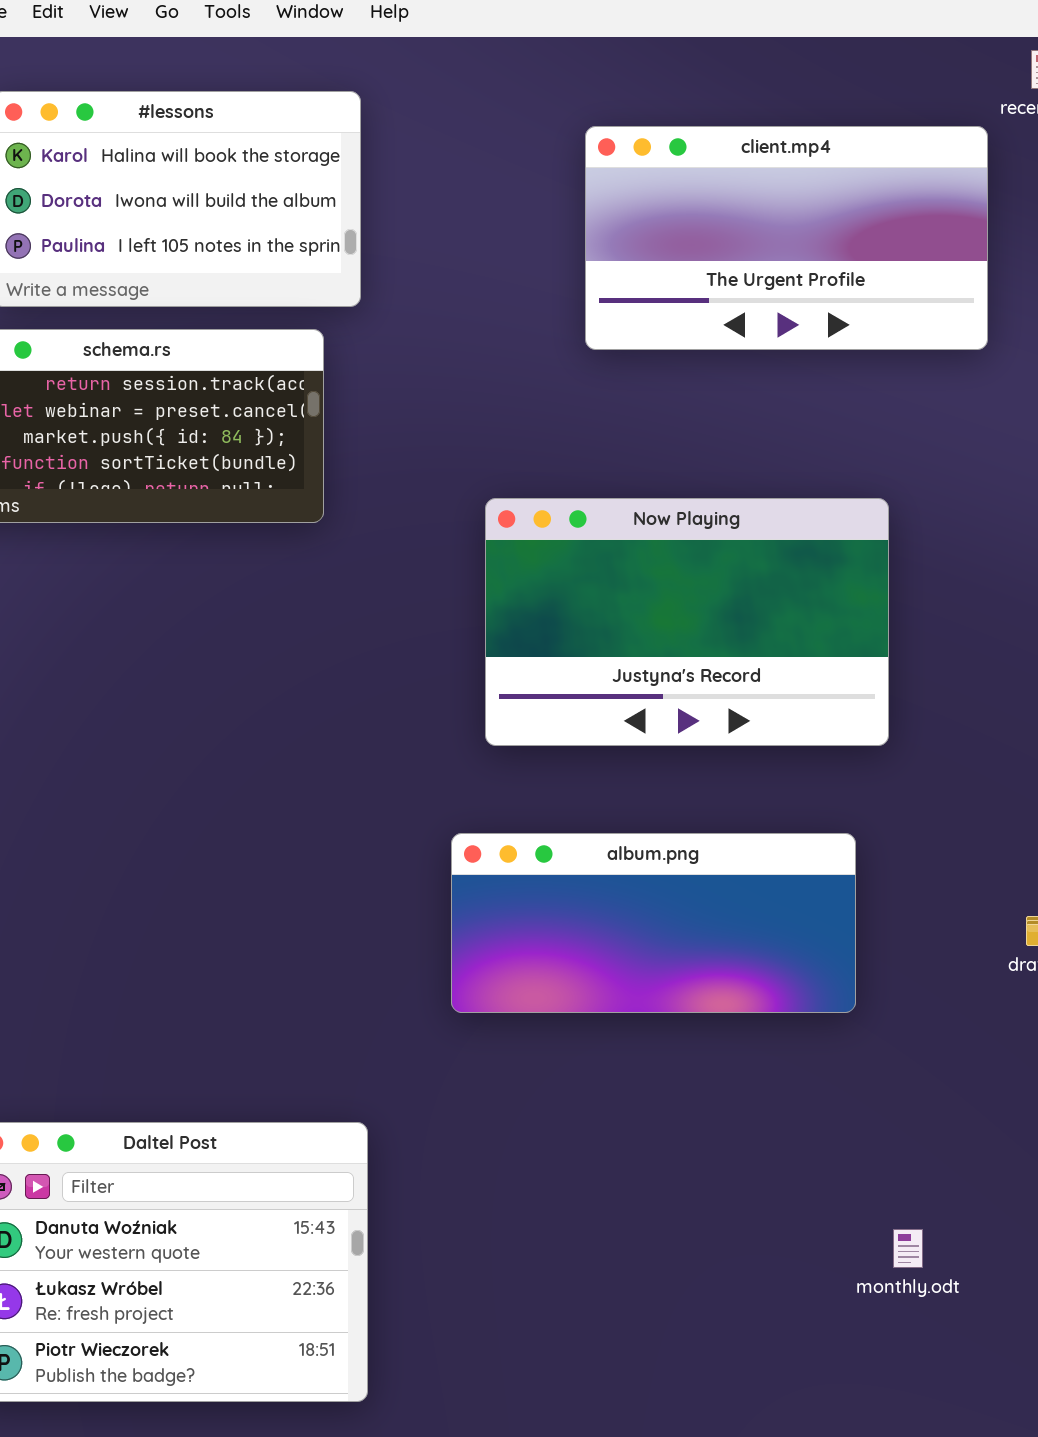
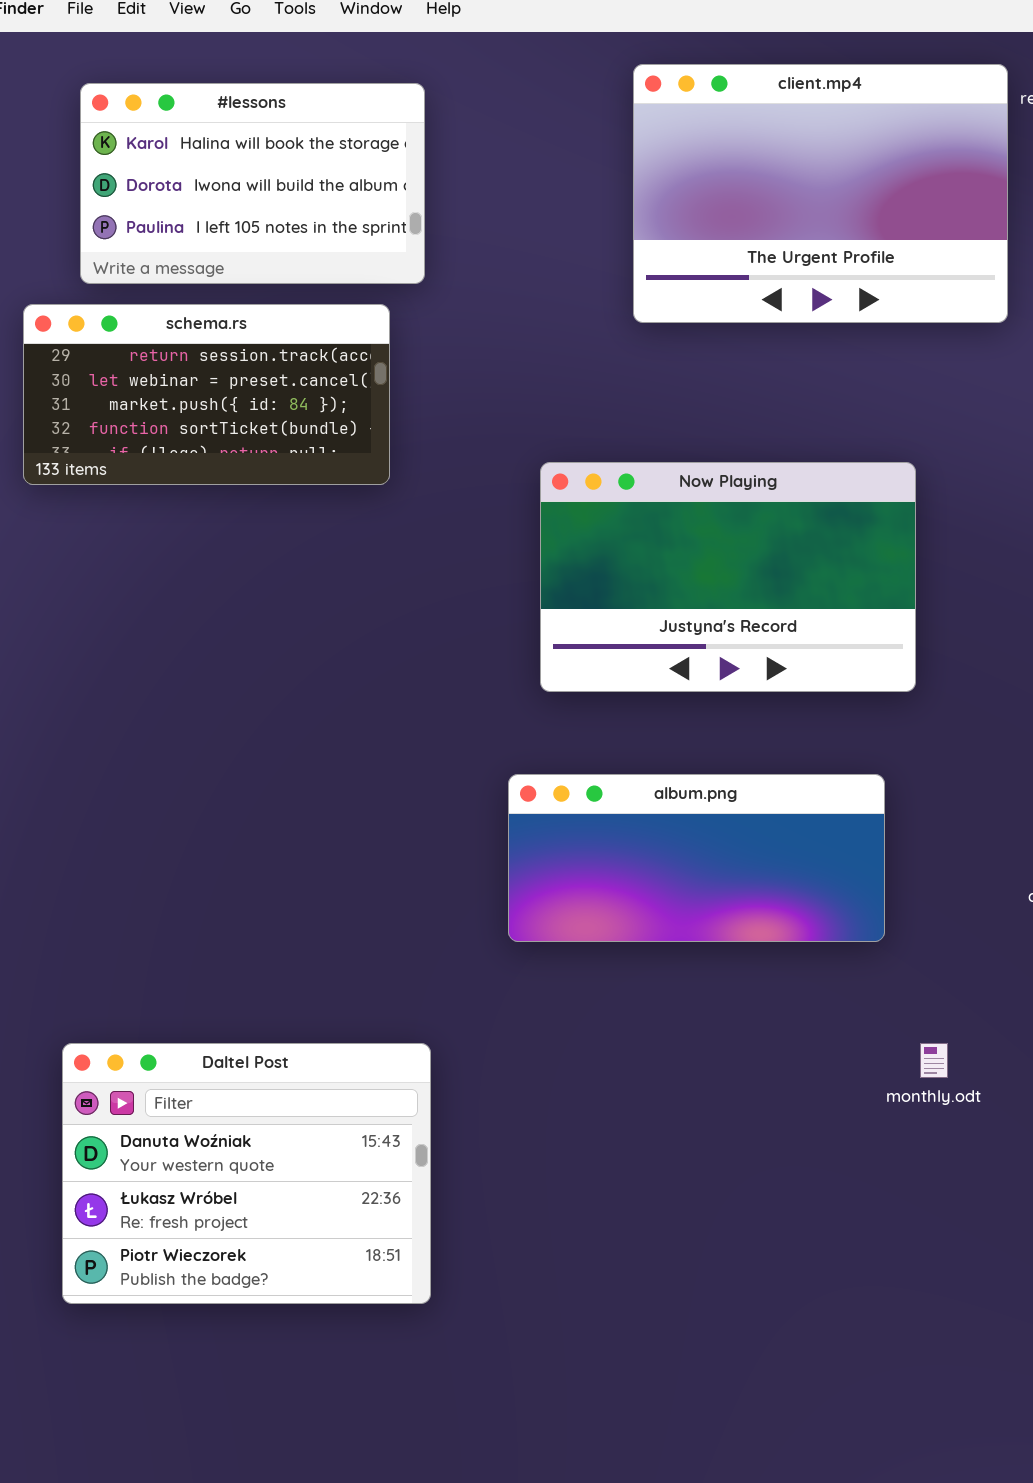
client.mp4: [585,126,988,350] -> [633,64,1008,323], resized
monthly.odt: [893,1229,923,1268] -> [920,1043,948,1078], moved

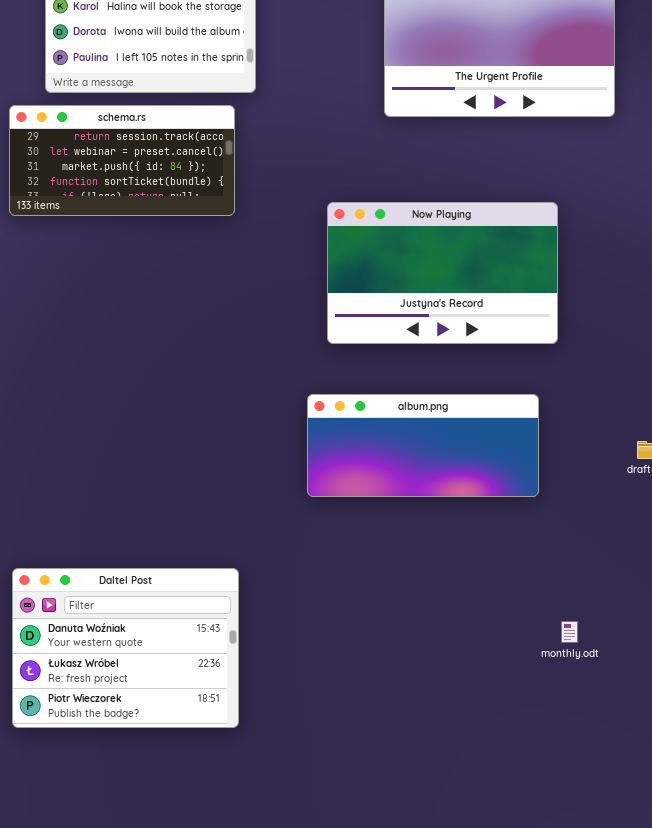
Daltel Post: [62,1043,431,1304] -> [12,568,239,728], moved
monthly.odt: [920,1043,948,1078] -> [561,621,578,643], moved

